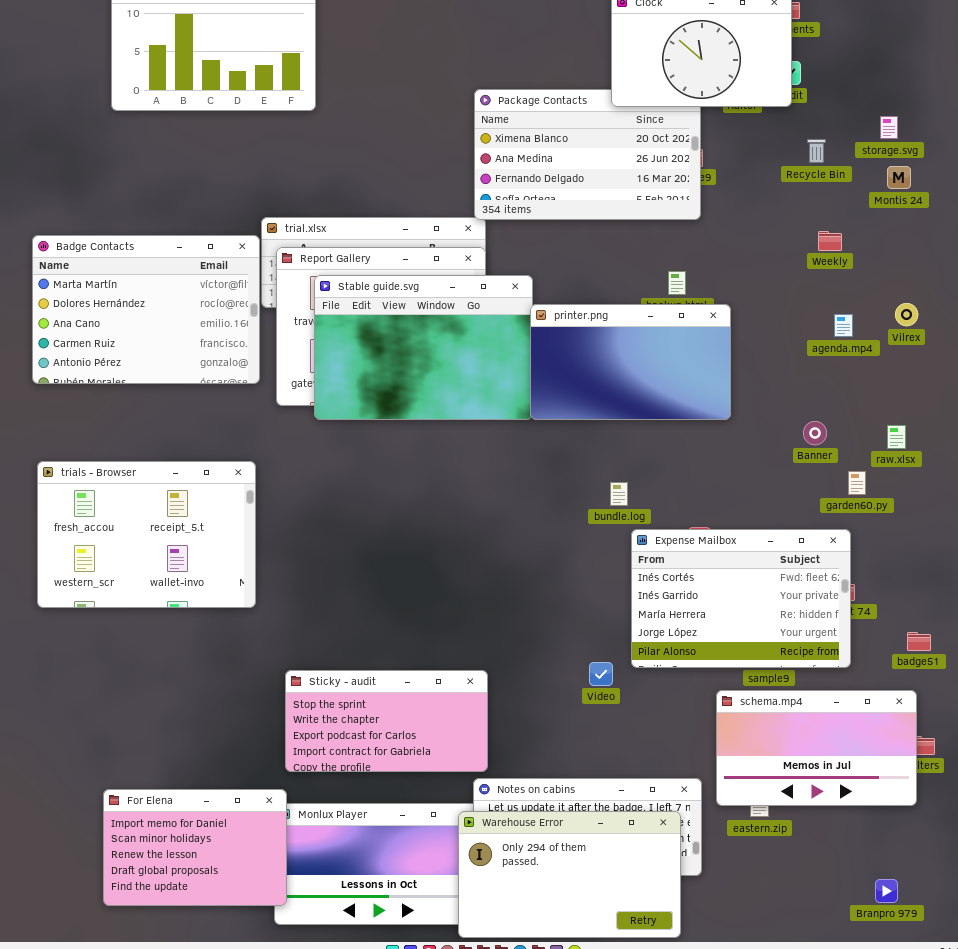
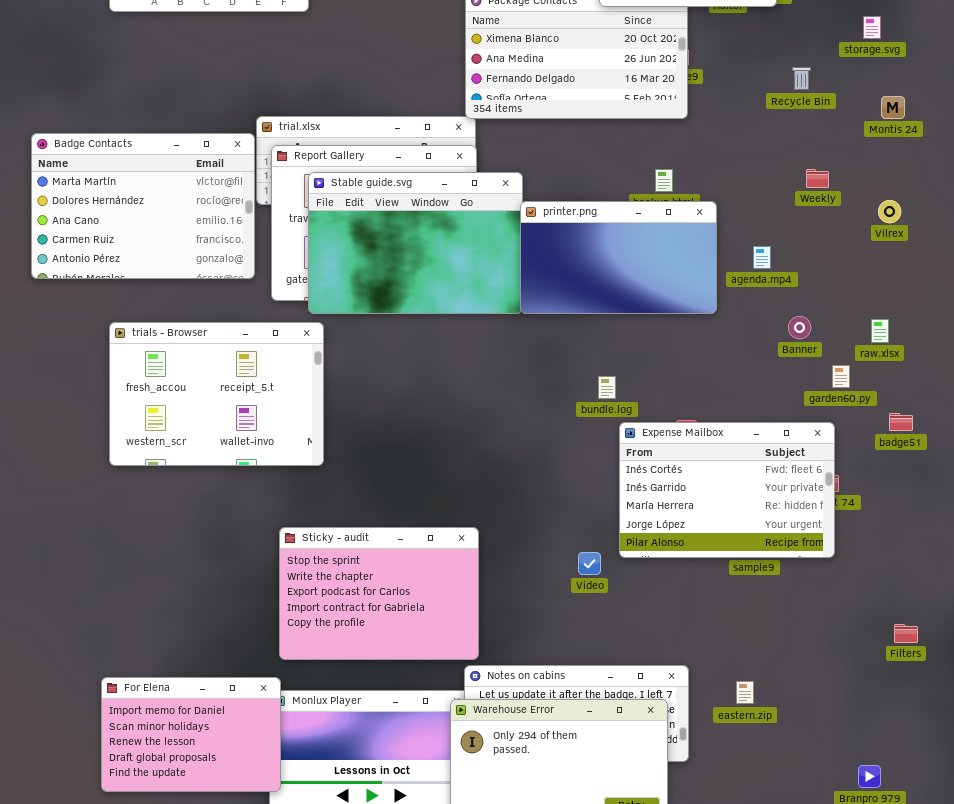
Recycle Bin: [807,139,826,163] -> [792,67,811,90], moved
Montis 24: [887,166,911,189] -> [881,96,905,119], moved
Weekly: [818,231,842,251] -> [806,169,829,188], moved
agenda.mp4: [834,314,853,337] -> [753,246,771,269], moved
trials - Browser: [37,461,256,608] -> [109,322,324,466], moved
badge51: [907,632,931,651] -> [889,413,913,431], moved
Sticky - audit: [285,670,488,772] -> [279,527,479,660], resized
schema.mp4: [716,690,917,806] -> none, closed

